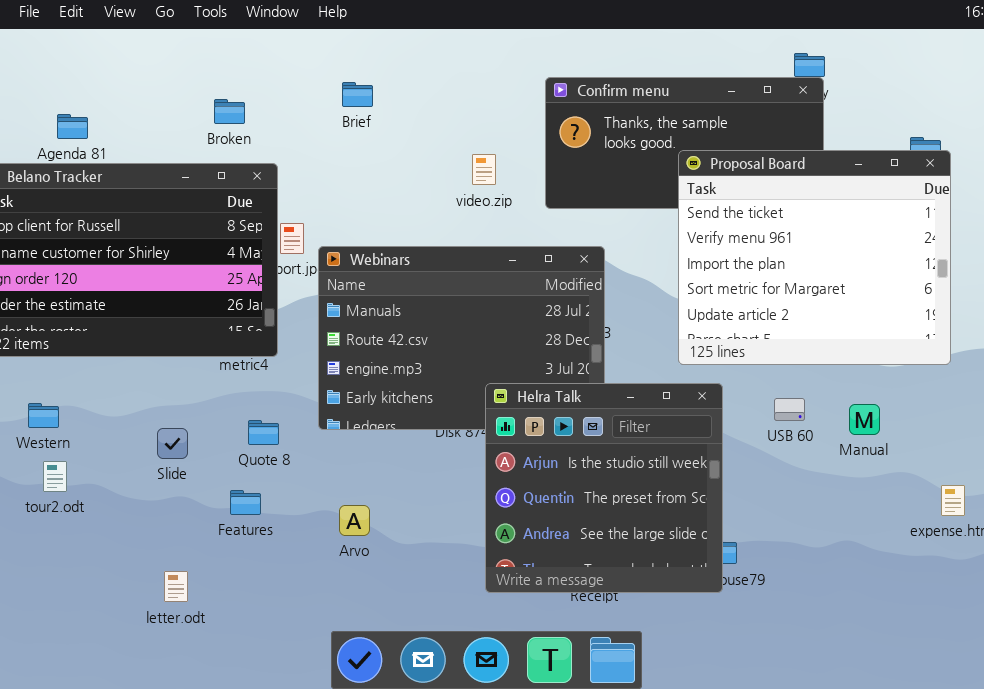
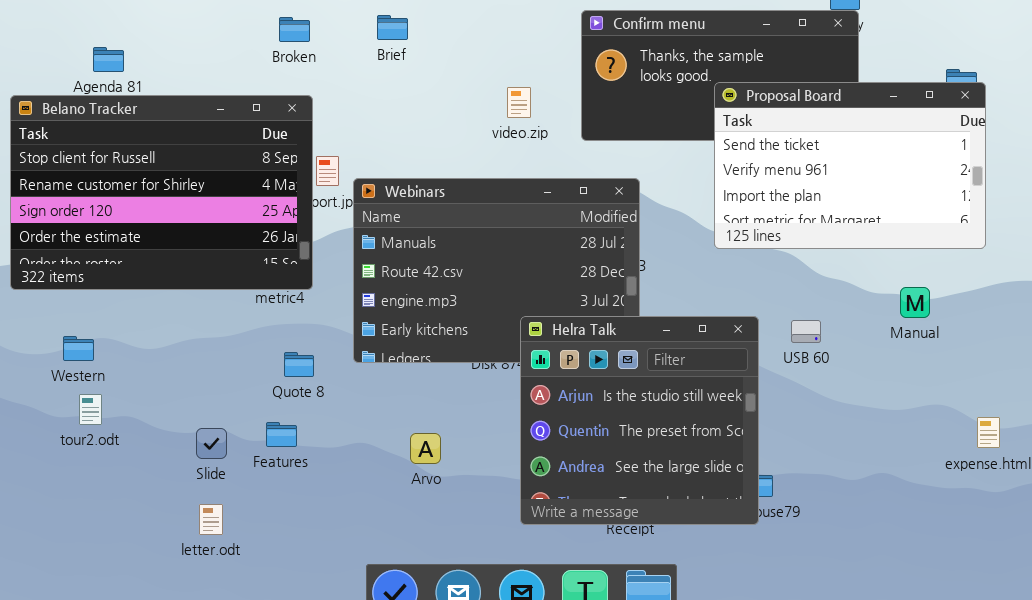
Broken: [214,99,245,124] -> [279,17,310,42], moved
Proposal Board: [678,150,951,365] -> [714,82,986,249], resized
USB 60: [774,398,805,421] -> [791,320,821,343], moved
Manual: [849,404,880,435] -> [900,287,930,318], moved
Slide: [157,428,188,459] -> [196,428,227,459], moved
Arvo: [339,505,370,536] -> [410,433,441,464], moved

